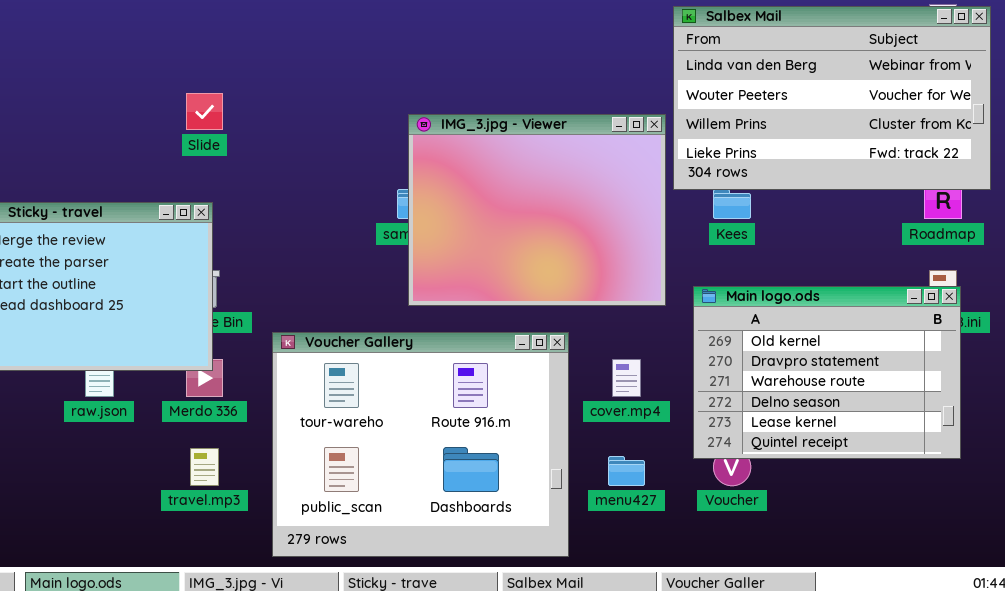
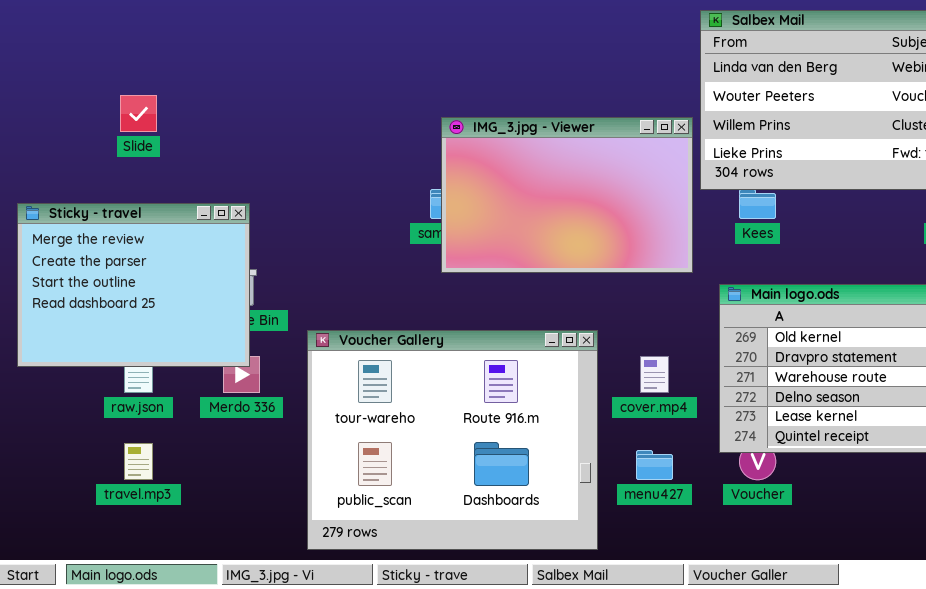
Slide: [186,93,223,130] -> [120,95,157,132], moved
IMG_3.jpg - Viewer: [408,114,666,306] -> [441,117,693,273], resized
travel.mp3: [190,448,219,486] -> [124,443,153,480], moved

